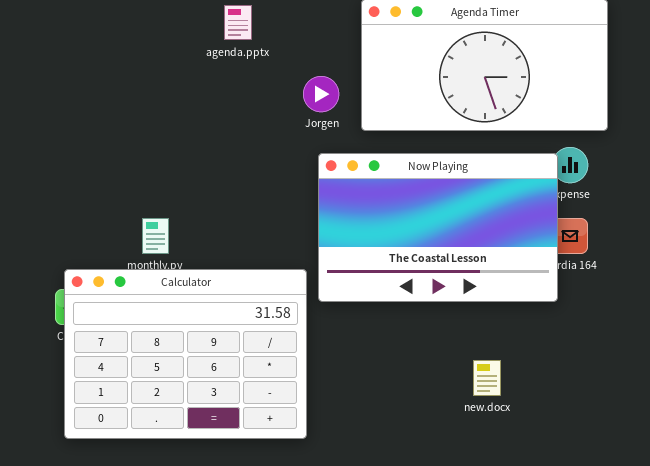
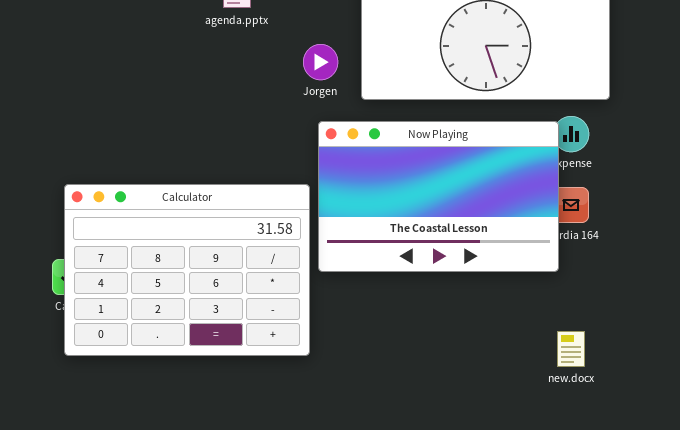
Calculator: [64,269,307,439] -> [64,184,310,356], moved
new.docx: [473,360,501,396] -> [557,331,585,367], moved

